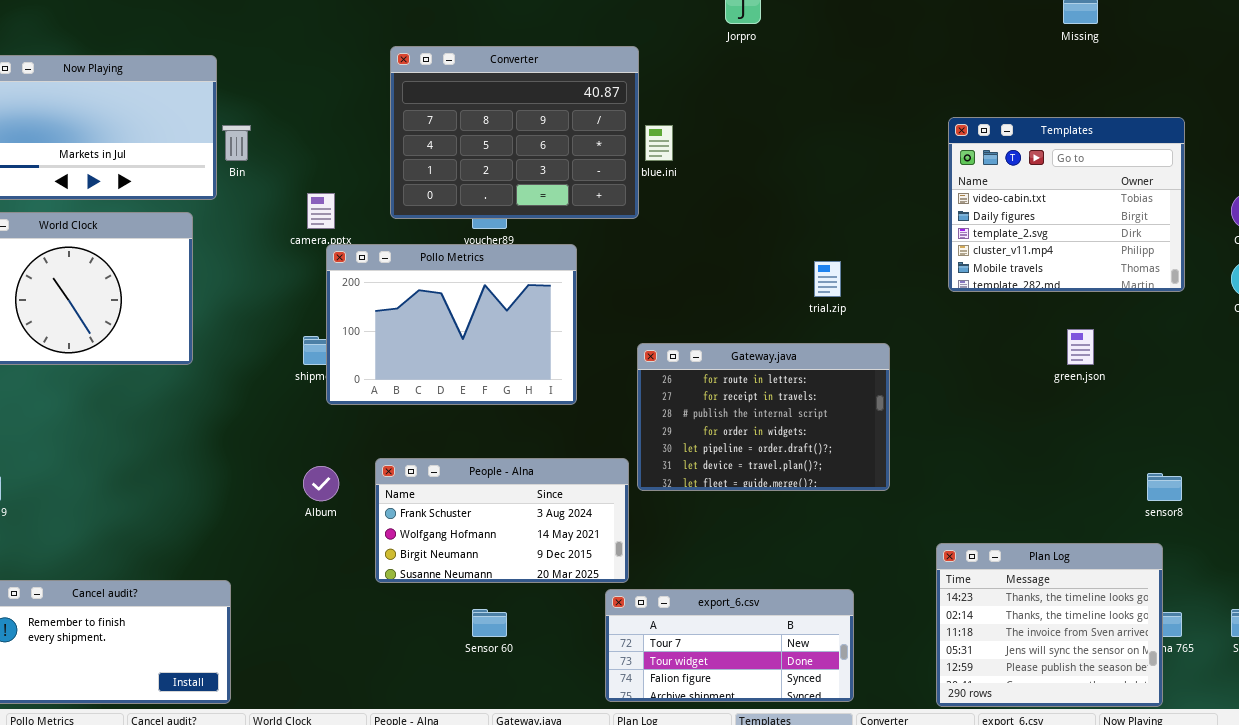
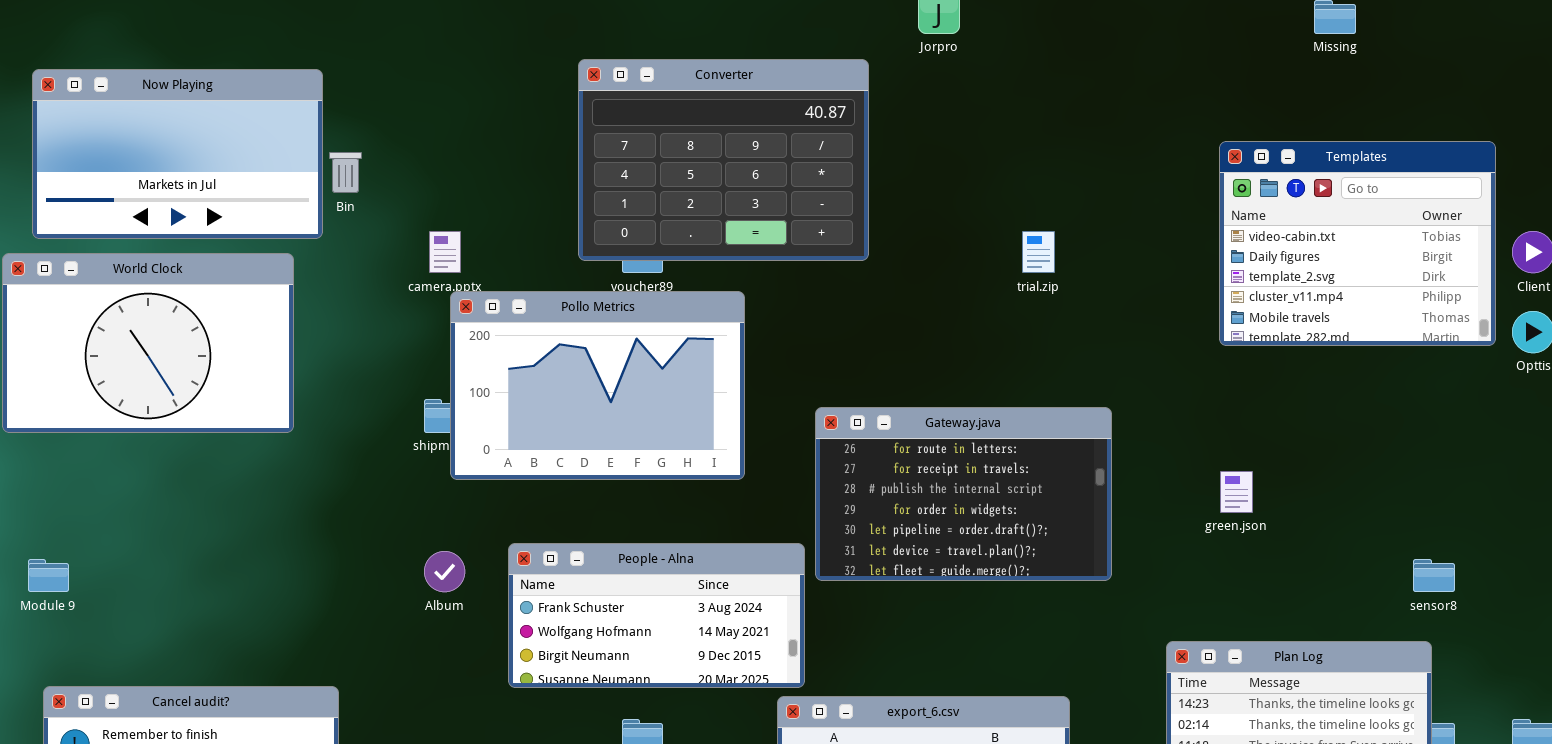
Converter: [390,46,639,219] -> [578,59,869,261], moved
Templates: [948,117,1185,292] -> [1219,141,1496,346], moved
trial.zip: [814,261,841,297] -> [1022,231,1055,273], moved
green.json: [1067,329,1094,365] -> [1220,471,1253,513], moved

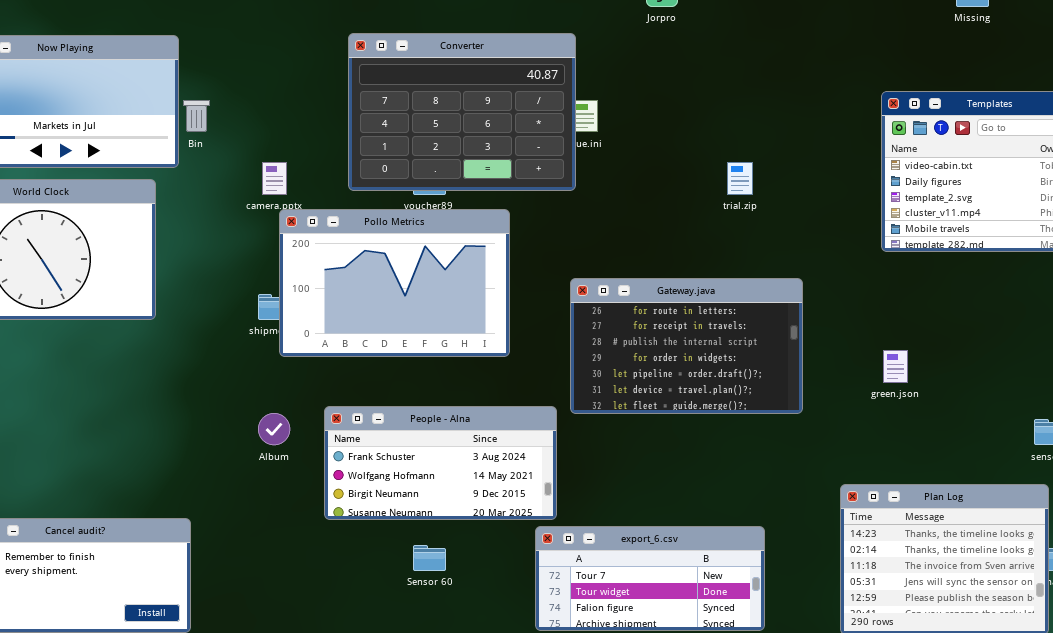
Converter: [578,59,869,261] -> [348,33,576,191], moved
Gateway.java: [815,407,1112,581] -> [570,278,803,414], moved

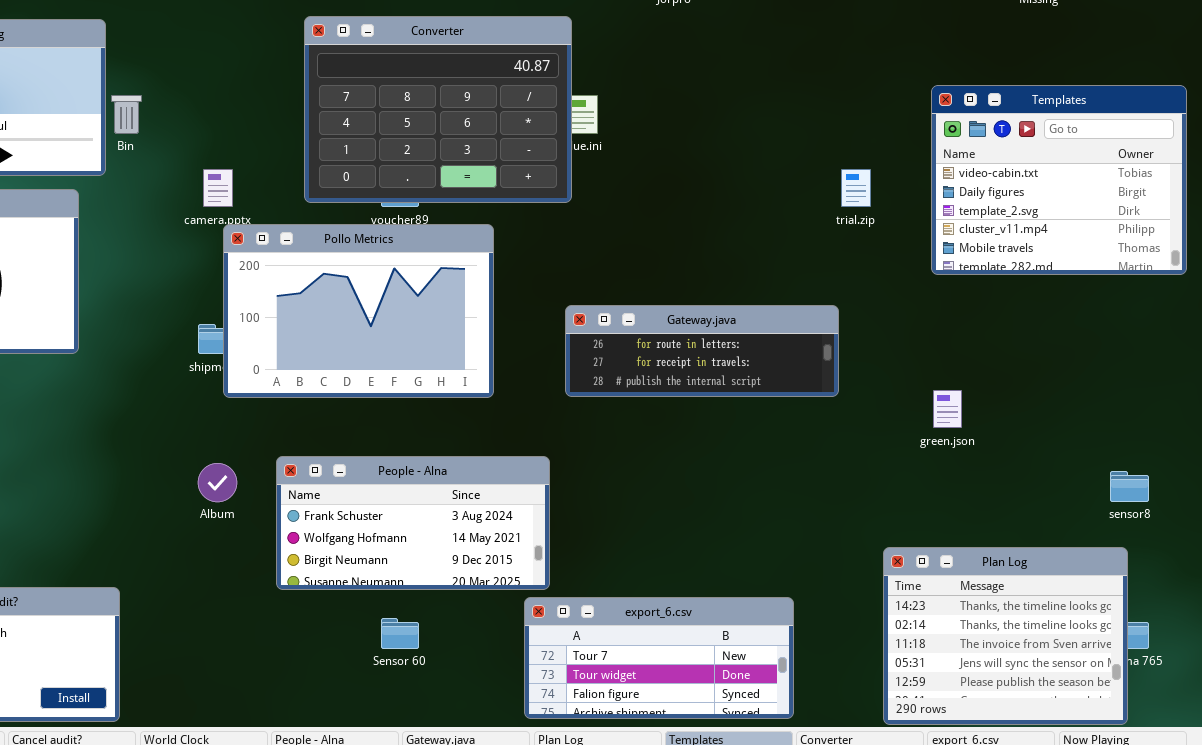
trial.zip: [727,162,753,195] -> [841,169,871,207], moved
Gateway.java: [570,278,803,414] -> [565,305,839,397], resized

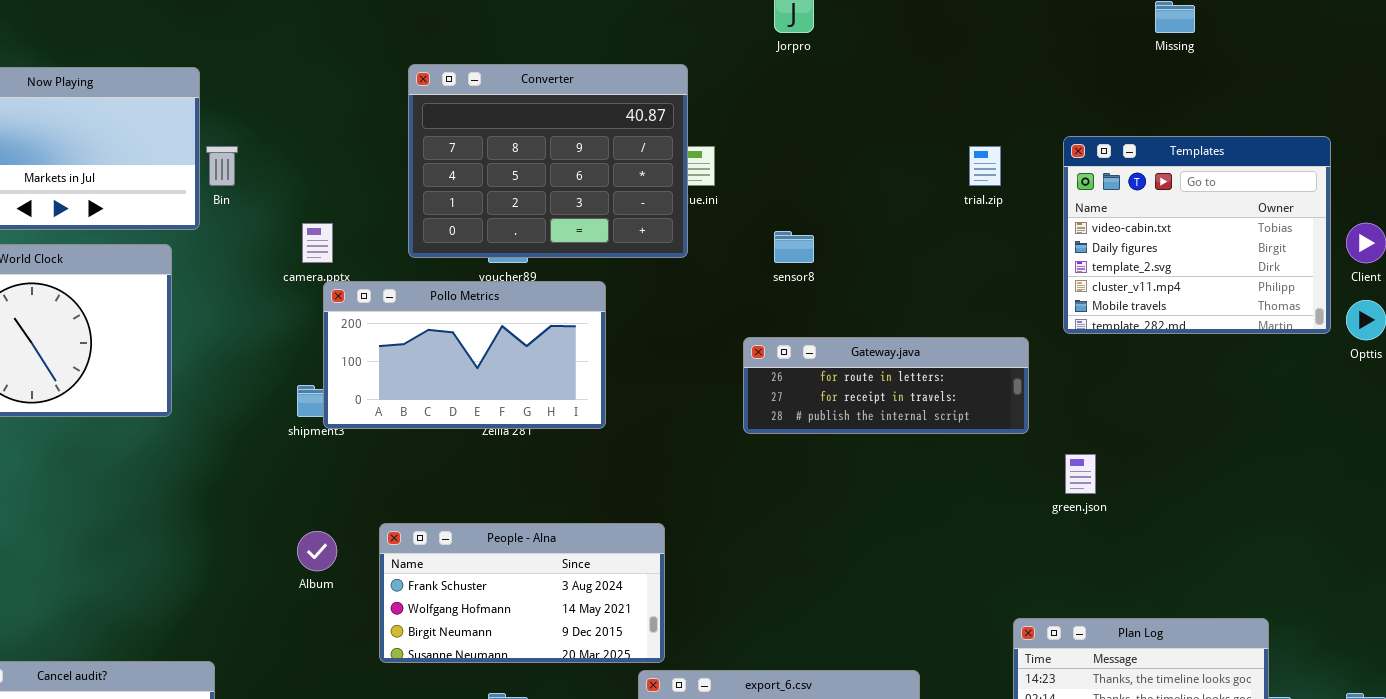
trial.zip: [841,169,871,207] -> [969,146,1001,186], moved
Pollo Metrics: [223,224,494,398] -> [323,281,606,429], resized
Gateway.java: [565,305,839,397] -> [743,337,1029,434], moved
sensor8: [1110,471,1149,502] -> [774,231,814,263], moved

